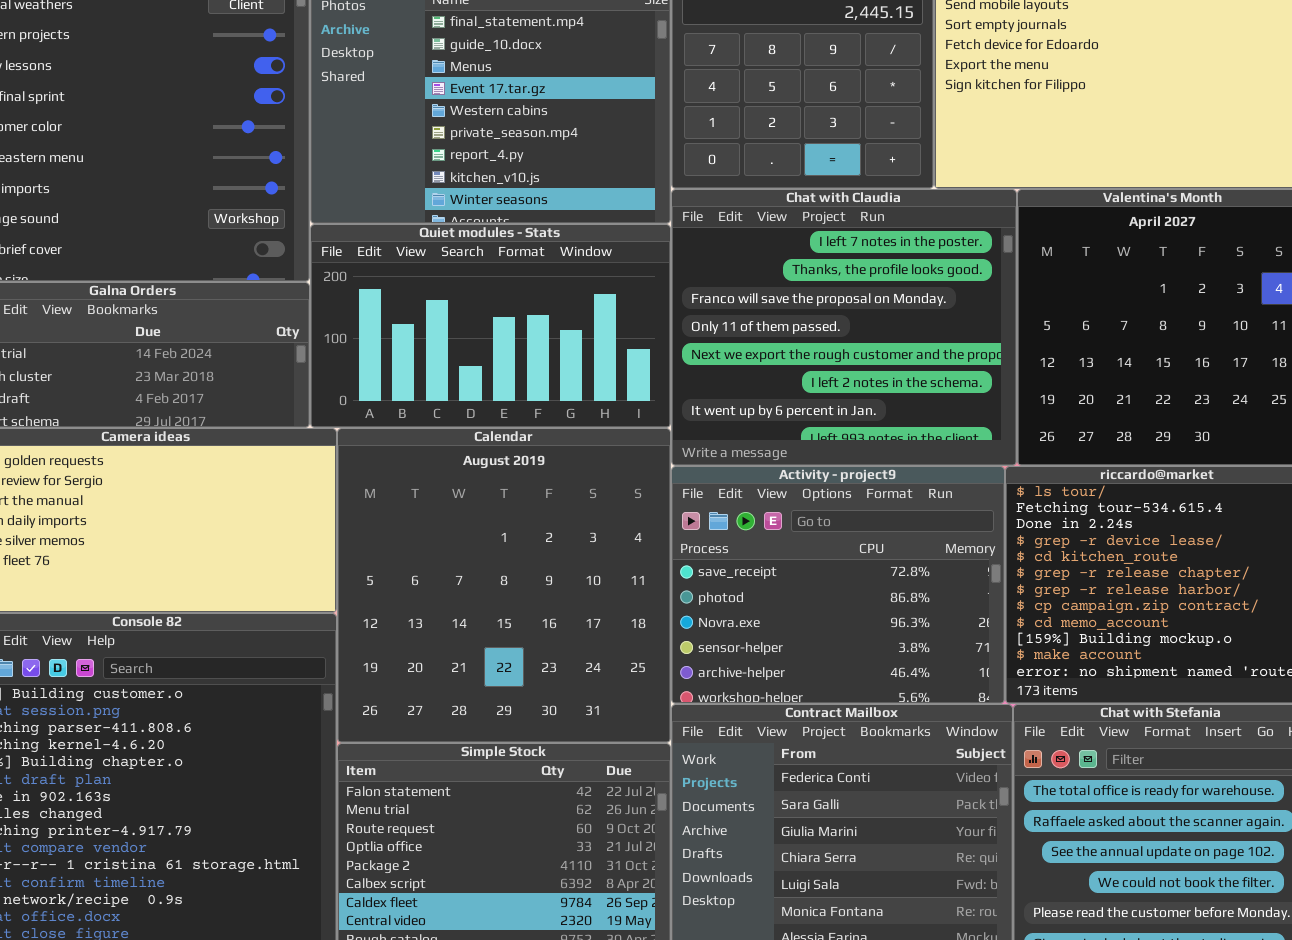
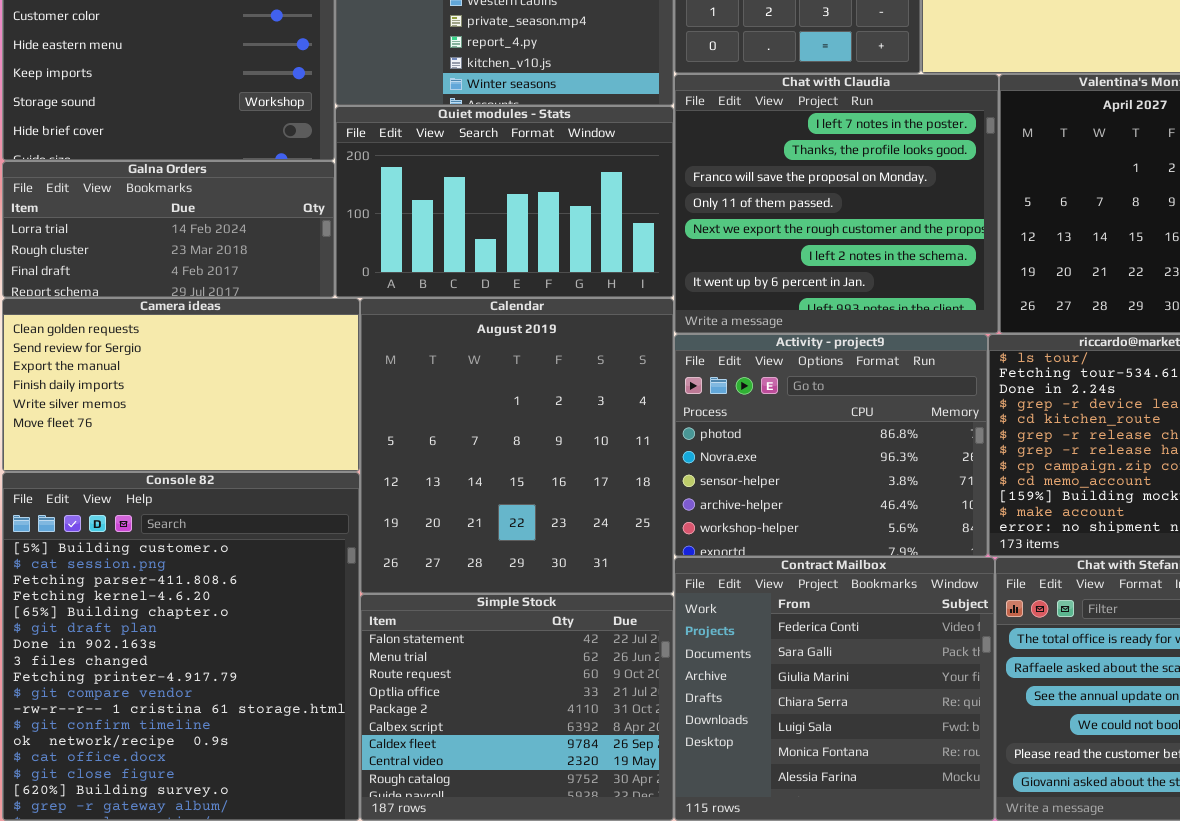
Activity - project9: [671,466,1005,704] -> [674,334,988,557], scrolled down 1 row

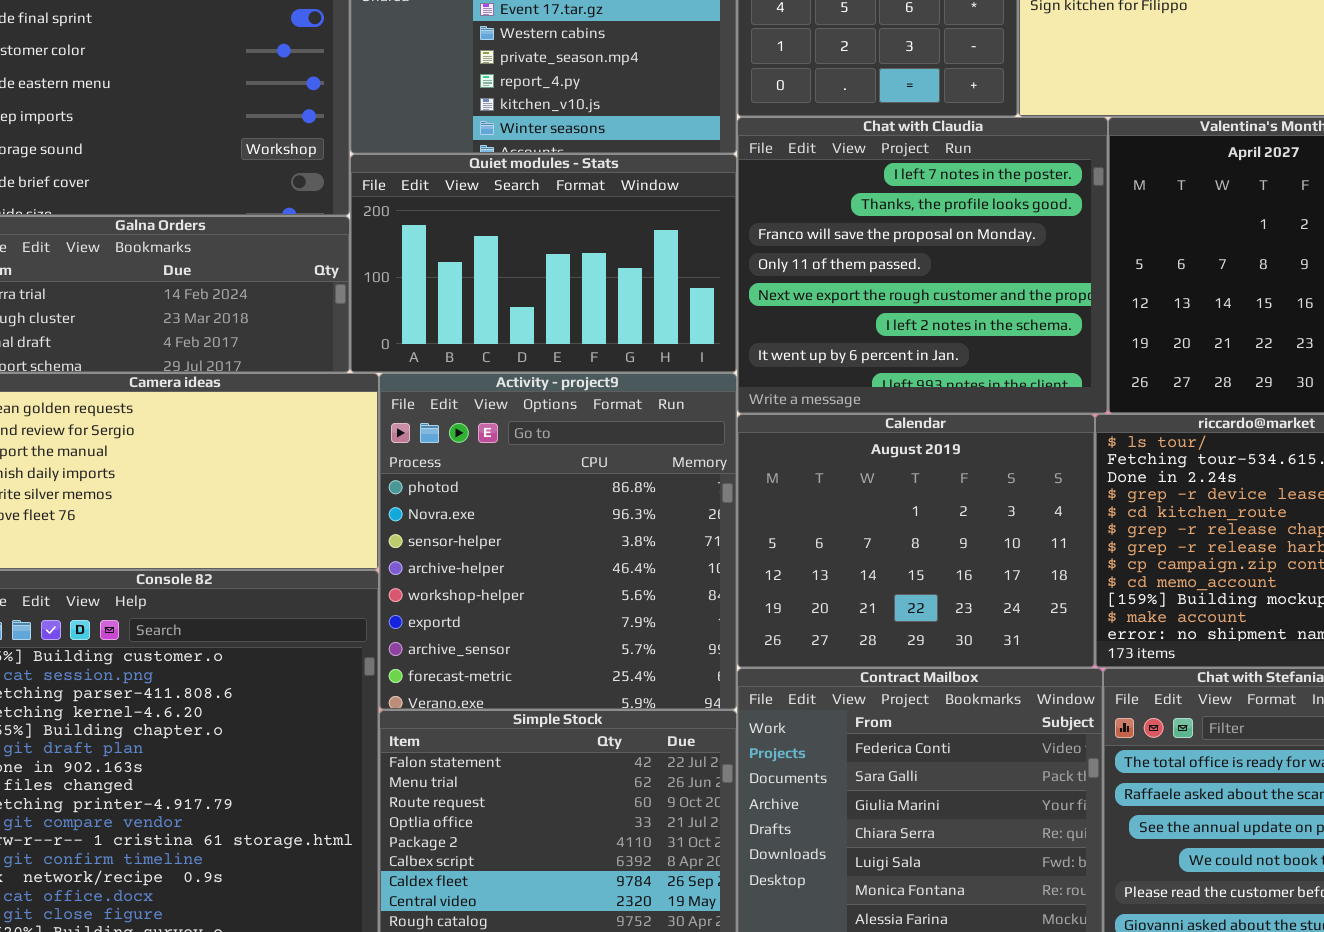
Calendar: [360,298,674,594] -> [737,414,1095,668], moved, resized
Activity - project9: [674,334,988,557] -> [379,373,737,710], moved, resized

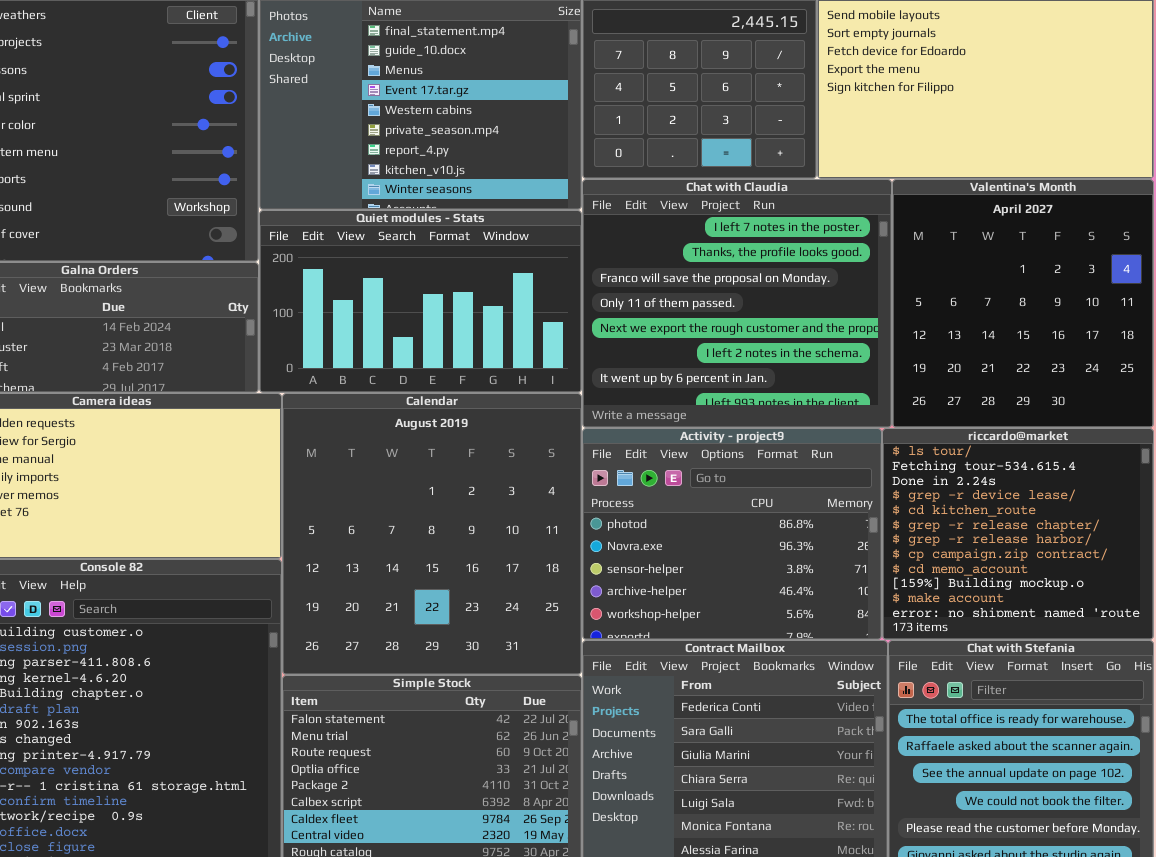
Activity - project9: [379,373,737,710] -> [582,428,882,640], moved, resized
Calendar: [737,414,1095,668] -> [282,393,582,675], moved, resized

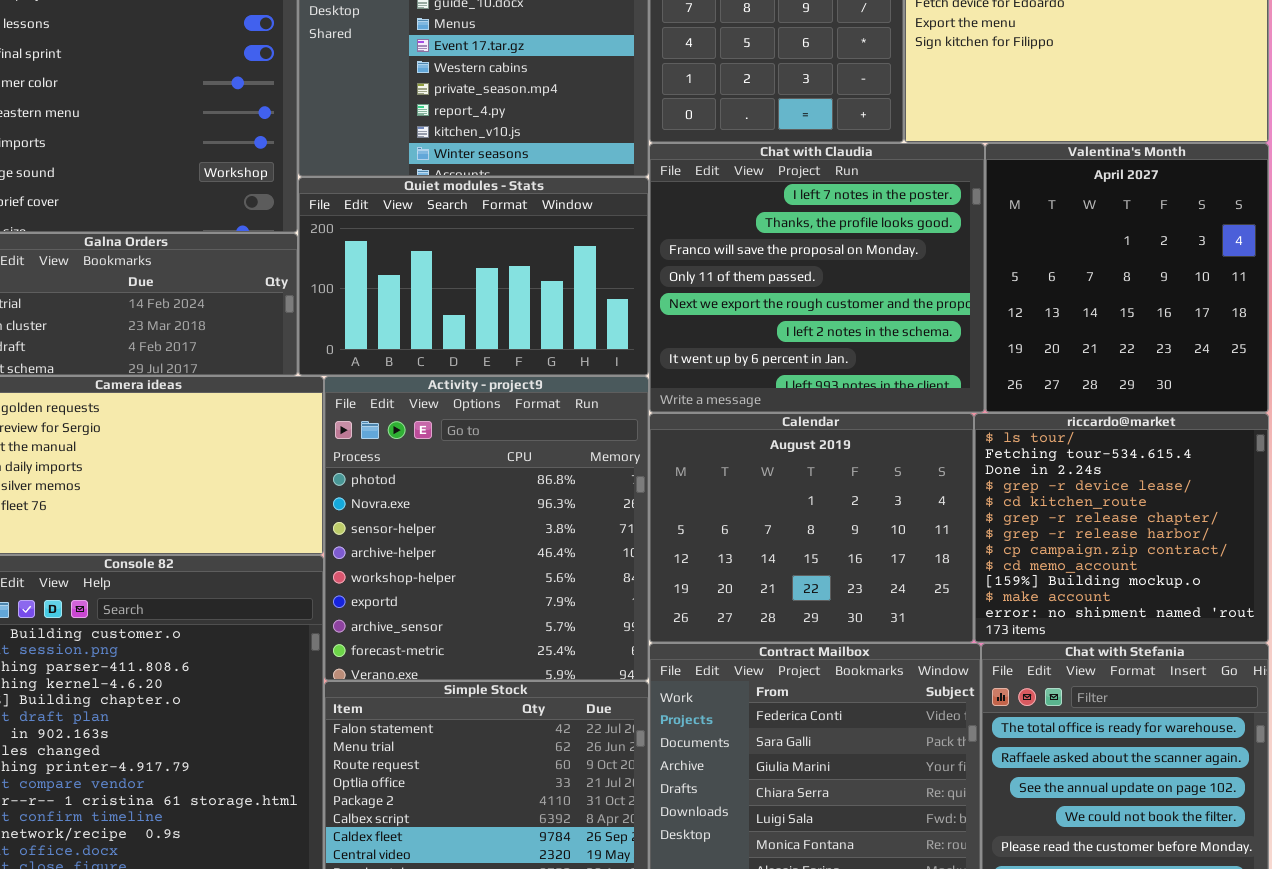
Calendar: [282,393,582,675] -> [649,413,974,643], moved, resized
Activity - project9: [582,428,882,640] -> [324,376,649,681], moved, resized

